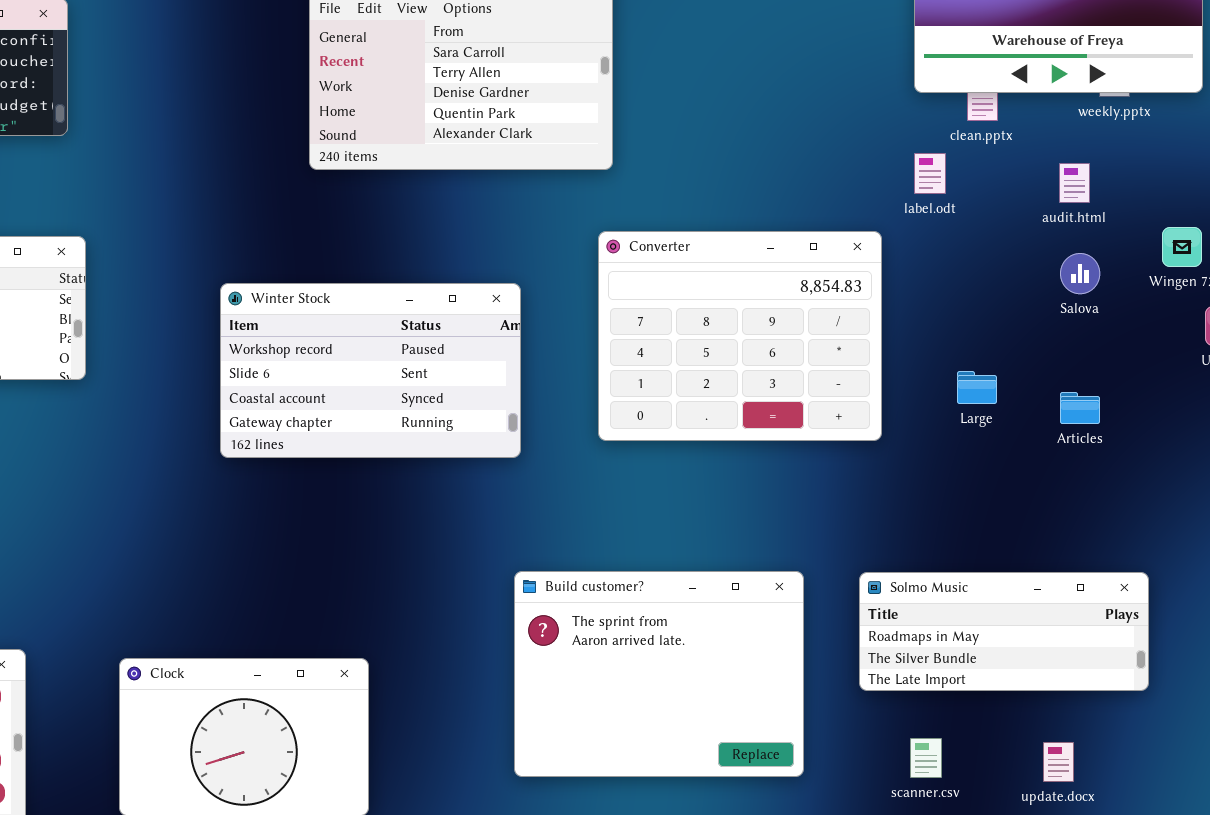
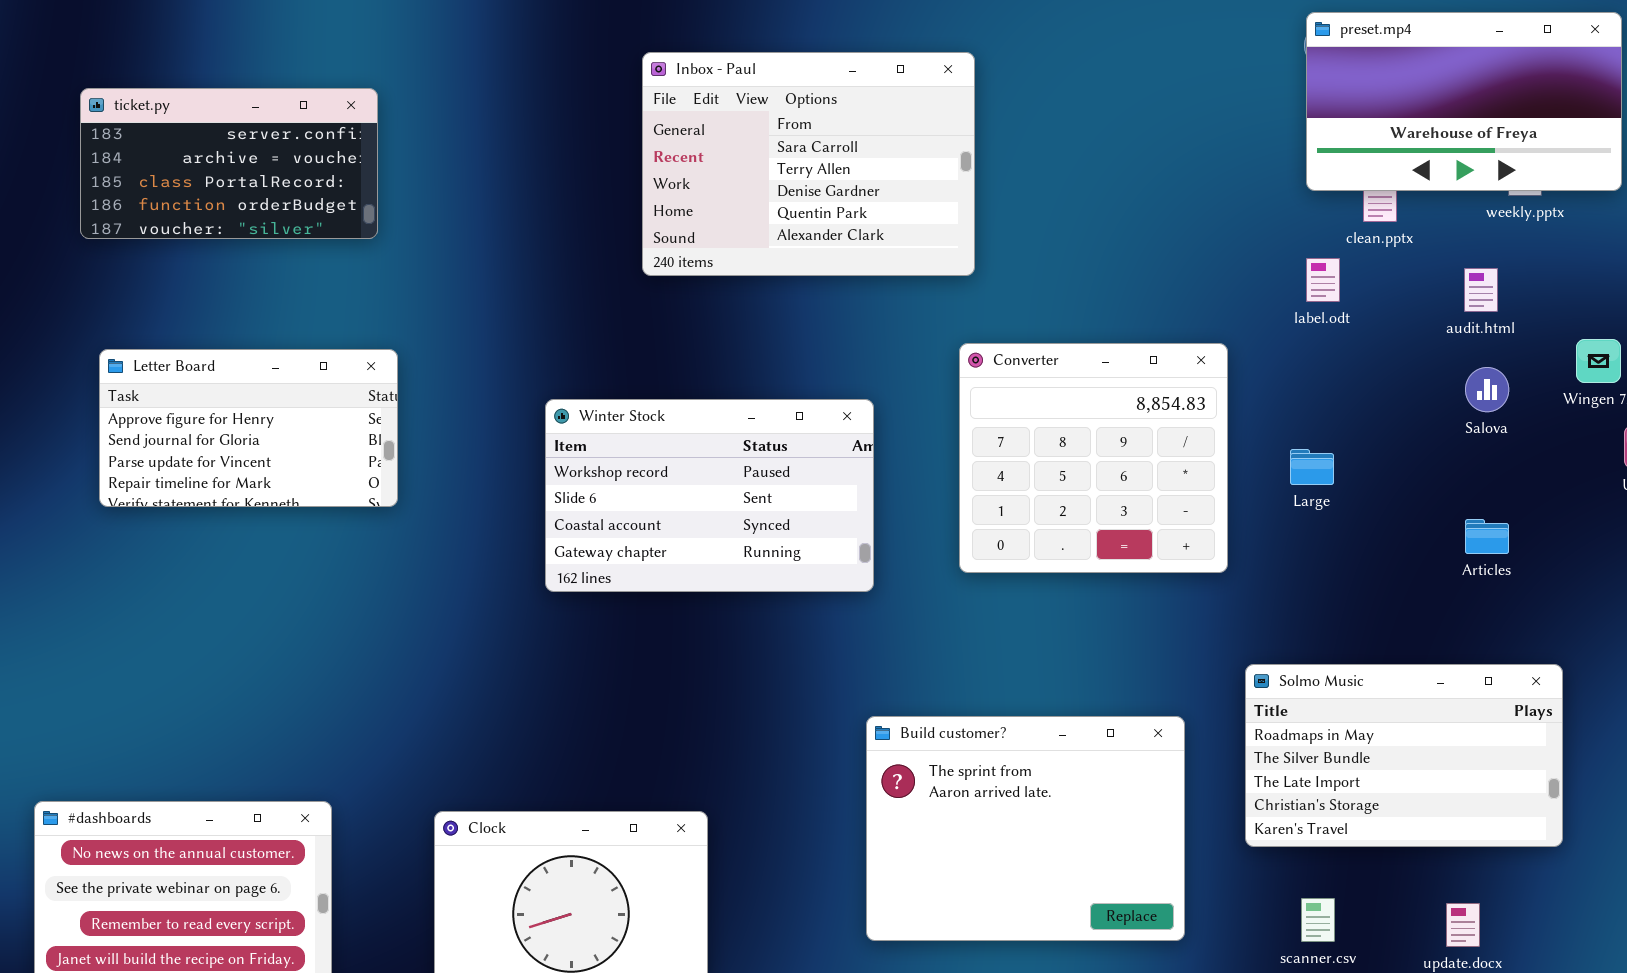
Converter: [598,231,882,441] -> [959,343,1228,573], resized
Large: [957,371,997,404] -> [1290,449,1334,485], moved
Solmo Music: [859,572,1149,691] -> [1245,664,1563,847], resized

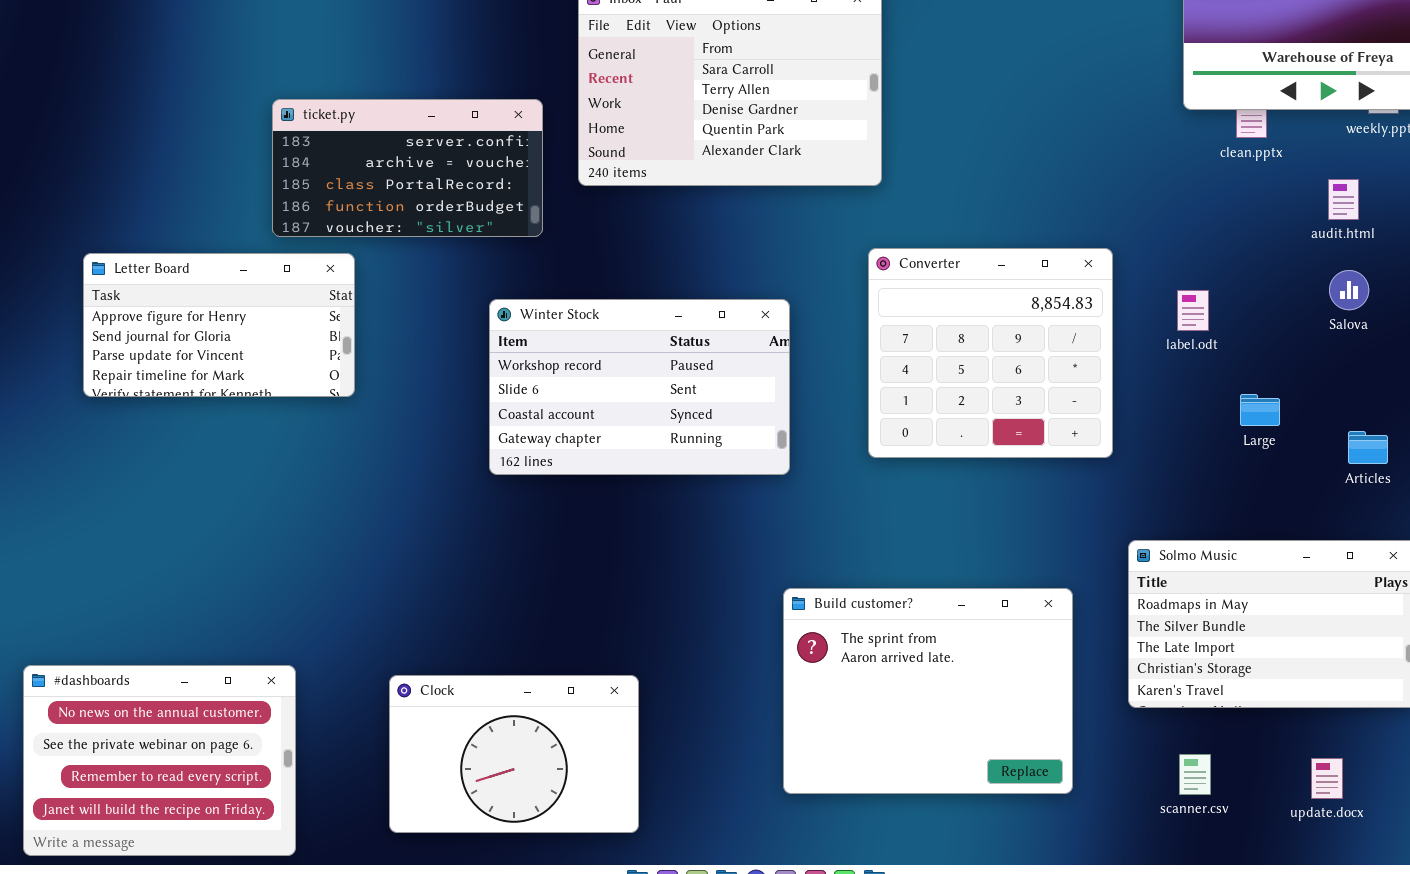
ticket.py: [80,88,378,239] -> [272,99,543,237], moved
label.odt: [1306,258,1340,302] -> [1177,290,1209,331], moved
Large: [1290,449,1334,485] -> [1240,394,1280,426], moved
Articles: [1465,519,1509,554] -> [1348,431,1388,464], moved

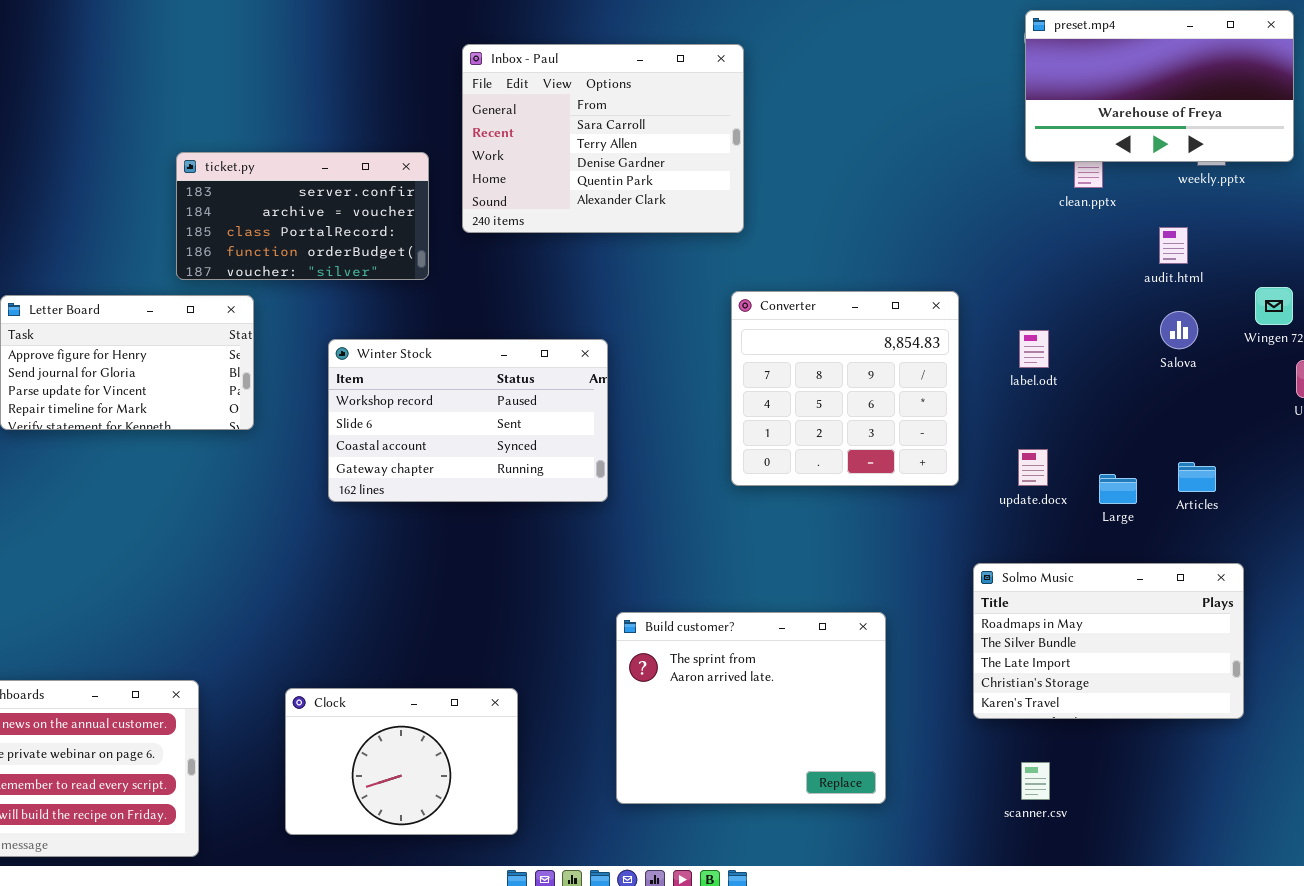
Winter Stock: [489,299,790,475] -> [328,339,608,502], moved
Large: [1240,394,1280,426] -> [1099,474,1137,504], moved
Build customer?: [783,588,1073,794] -> [616,612,886,804], moved
update.docx: [1311,758,1343,799] -> [1018,449,1048,486], moved

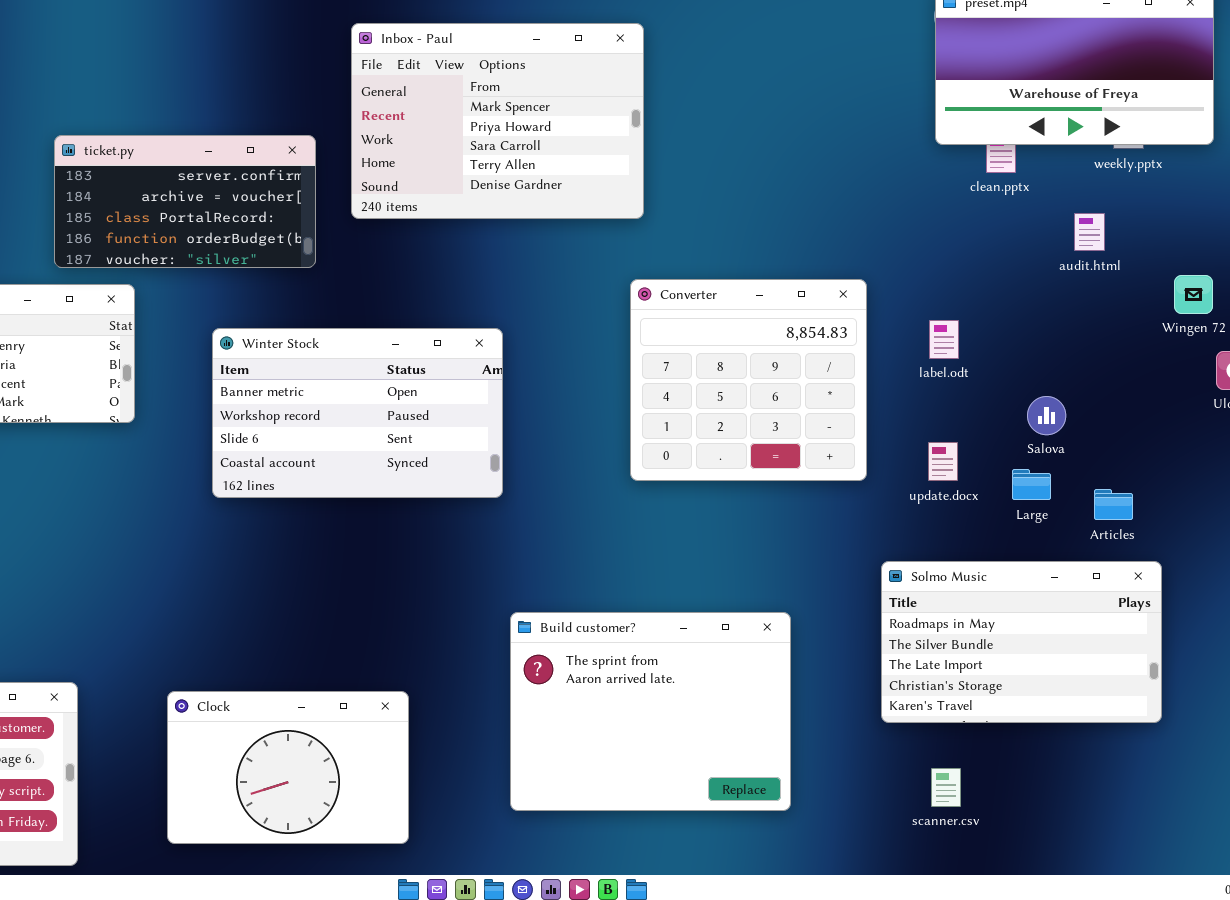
Inbox - Paul: [462,44,744,233] -> [351,23,644,219], scrolled up 2 rows
Salova: [1160,311,1198,349] -> [1027,396,1066,435], moved
Winter Stock: [328,339,608,502] -> [212,328,503,498], scrolled up 1 row
Articles: [1178,462,1216,492] -> [1094,489,1133,520], moved

